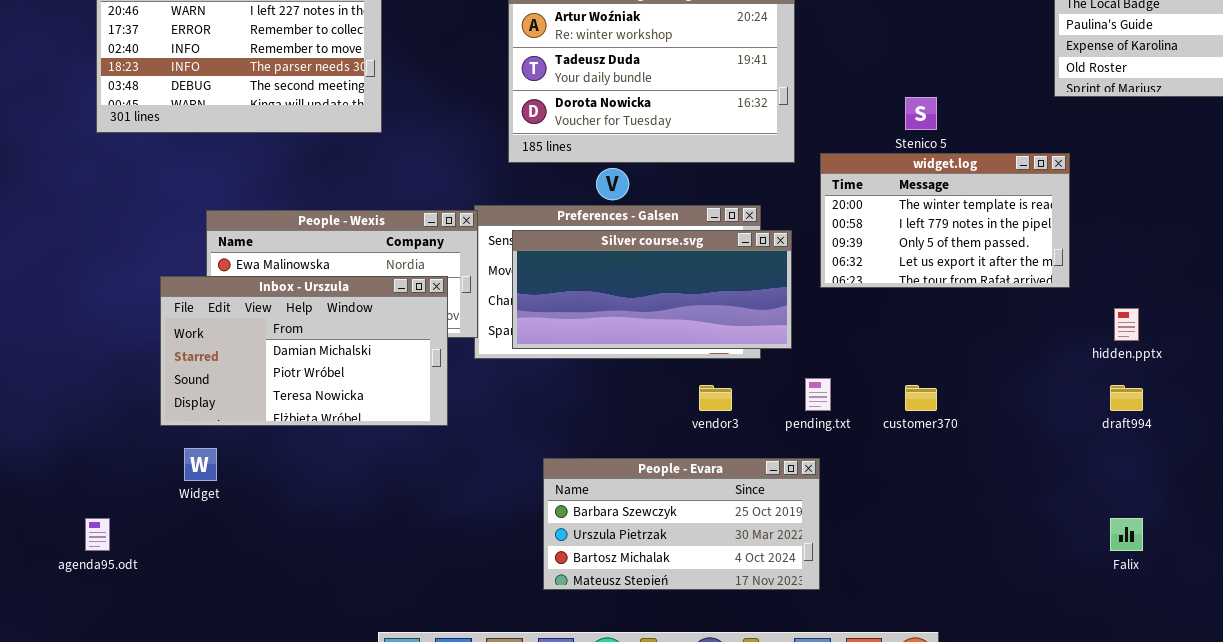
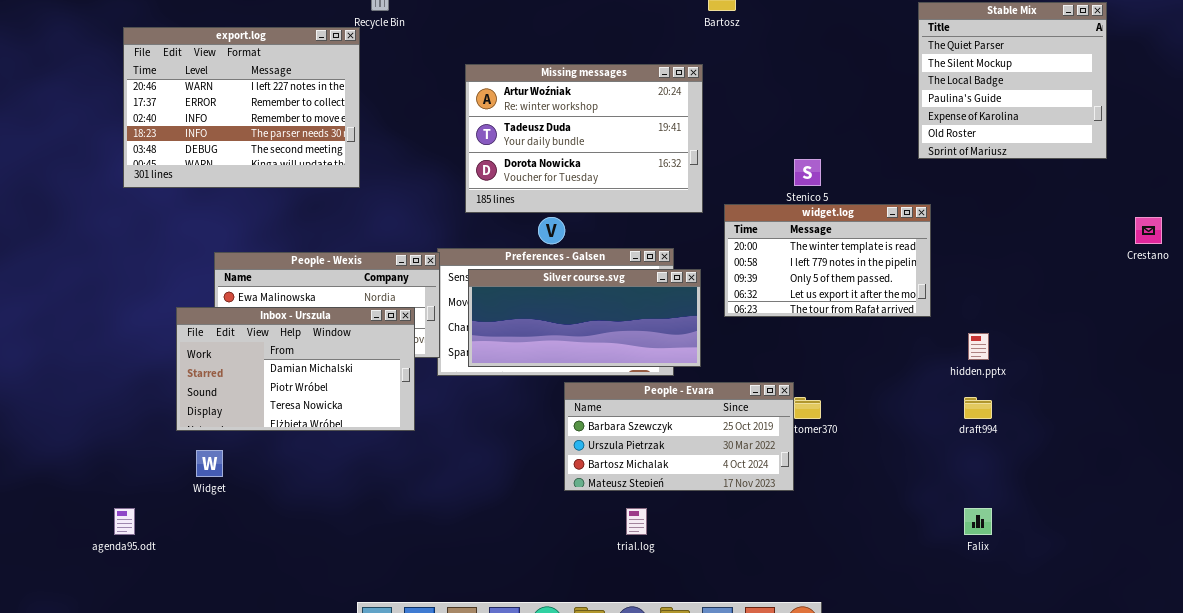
People - Evara: [543,458,820,590] -> [564,382,794,491], moved

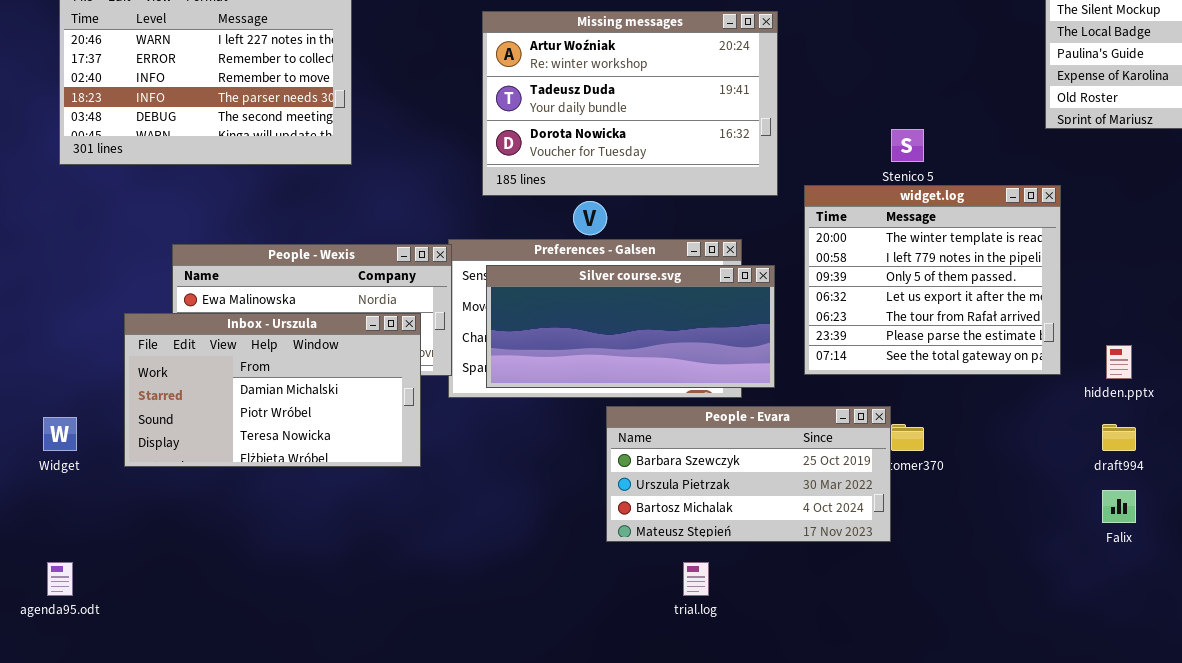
widget.log: [724,204,931,317] -> [804,185,1061,375], resized
Widget: [196,450,223,477] -> [43,417,77,451], moved
Falix: [964,508,992,535] -> [1102,490,1136,523], moved

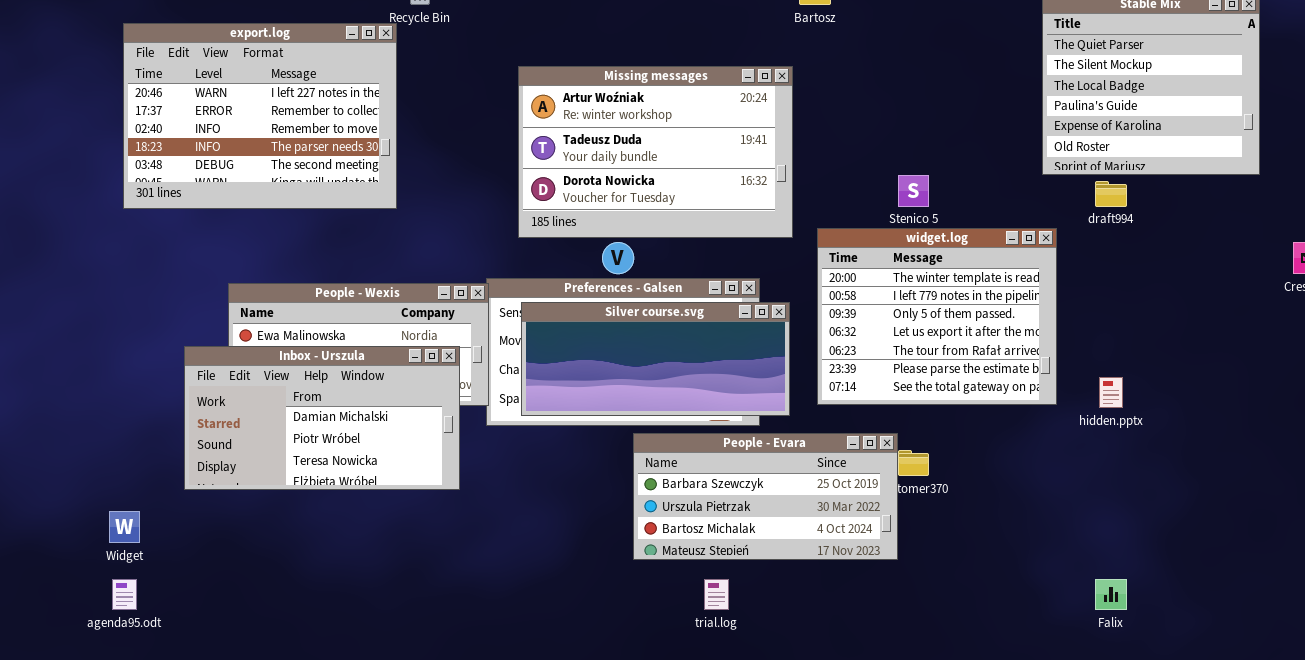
Widget: [43,417,77,451] -> [109,511,140,543], moved
draft994: [1102,424,1136,451] -> [1095,181,1127,207], moved
Falix: [1102,490,1136,523] -> [1095,579,1127,610], moved

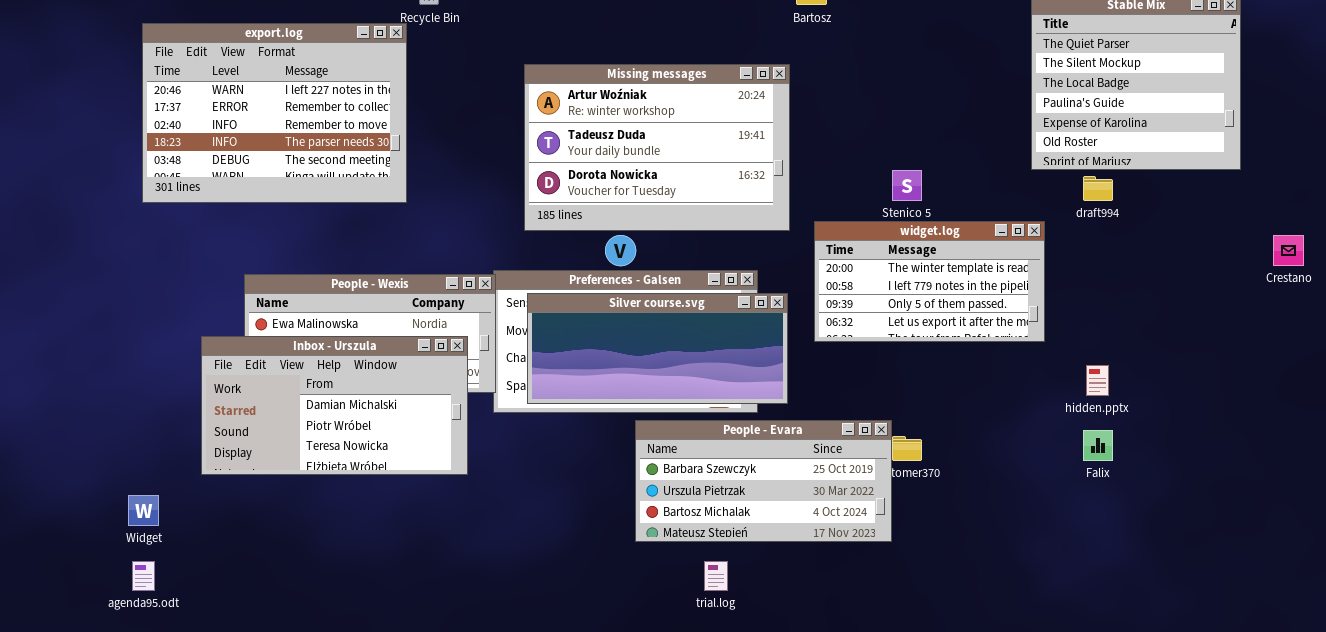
widget.log: [817,228,1057,405] -> [814,221,1045,342], resized
Falix: [1095,579,1127,610] -> [1083,430,1113,461], moved

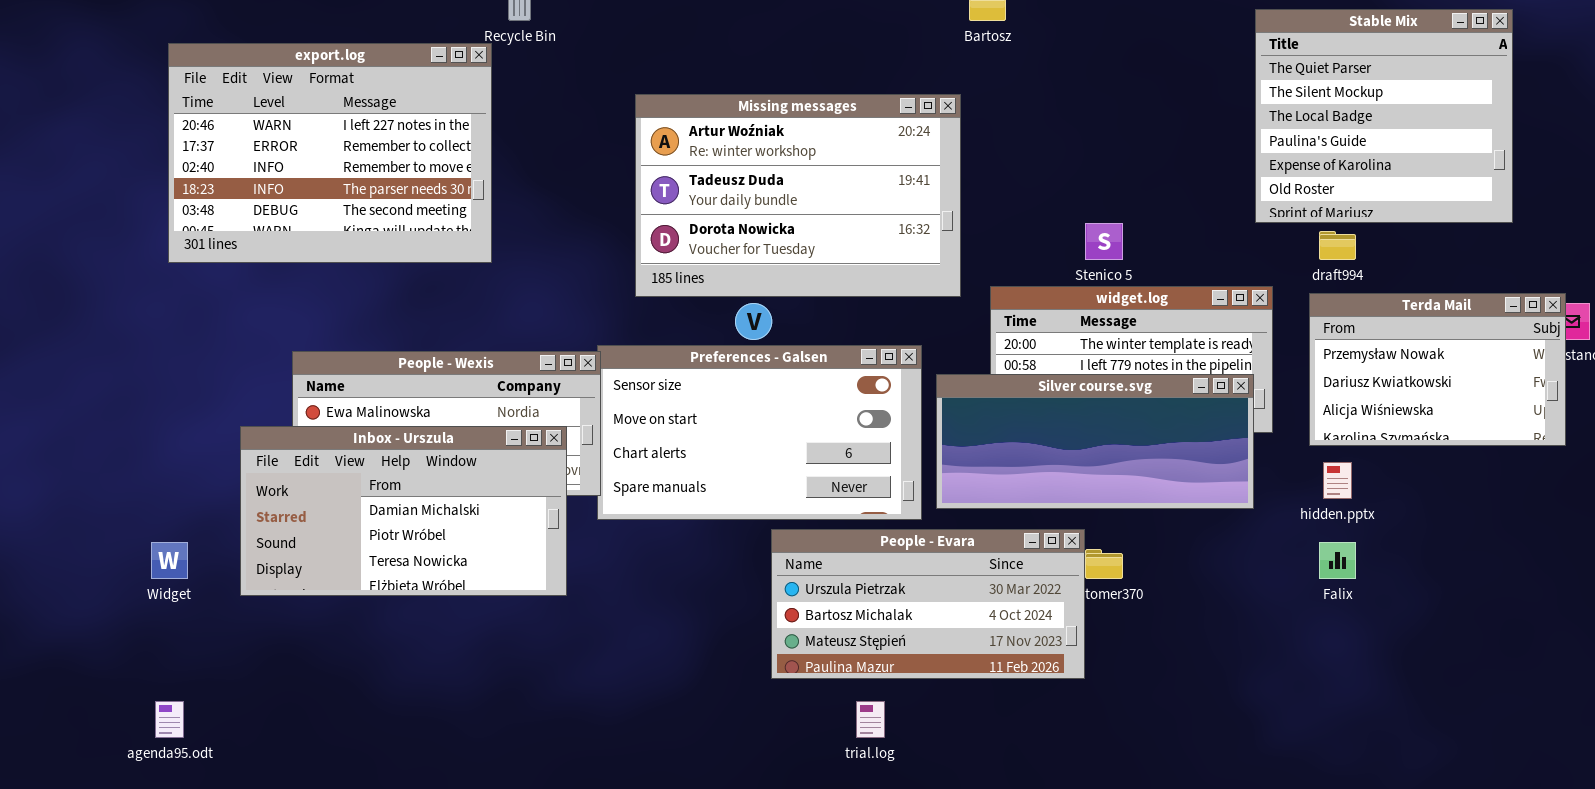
Terda Mail: none -> [1309,293,1566,446], opened
Silver course.svg: [527,293,788,404] -> [936,374,1254,509], moved
People - Evara: [635,420,892,542] -> [771,529,1085,679], scrolled down 1 row
Widget: [128,495,159,526] -> [151,542,188,579], moved

